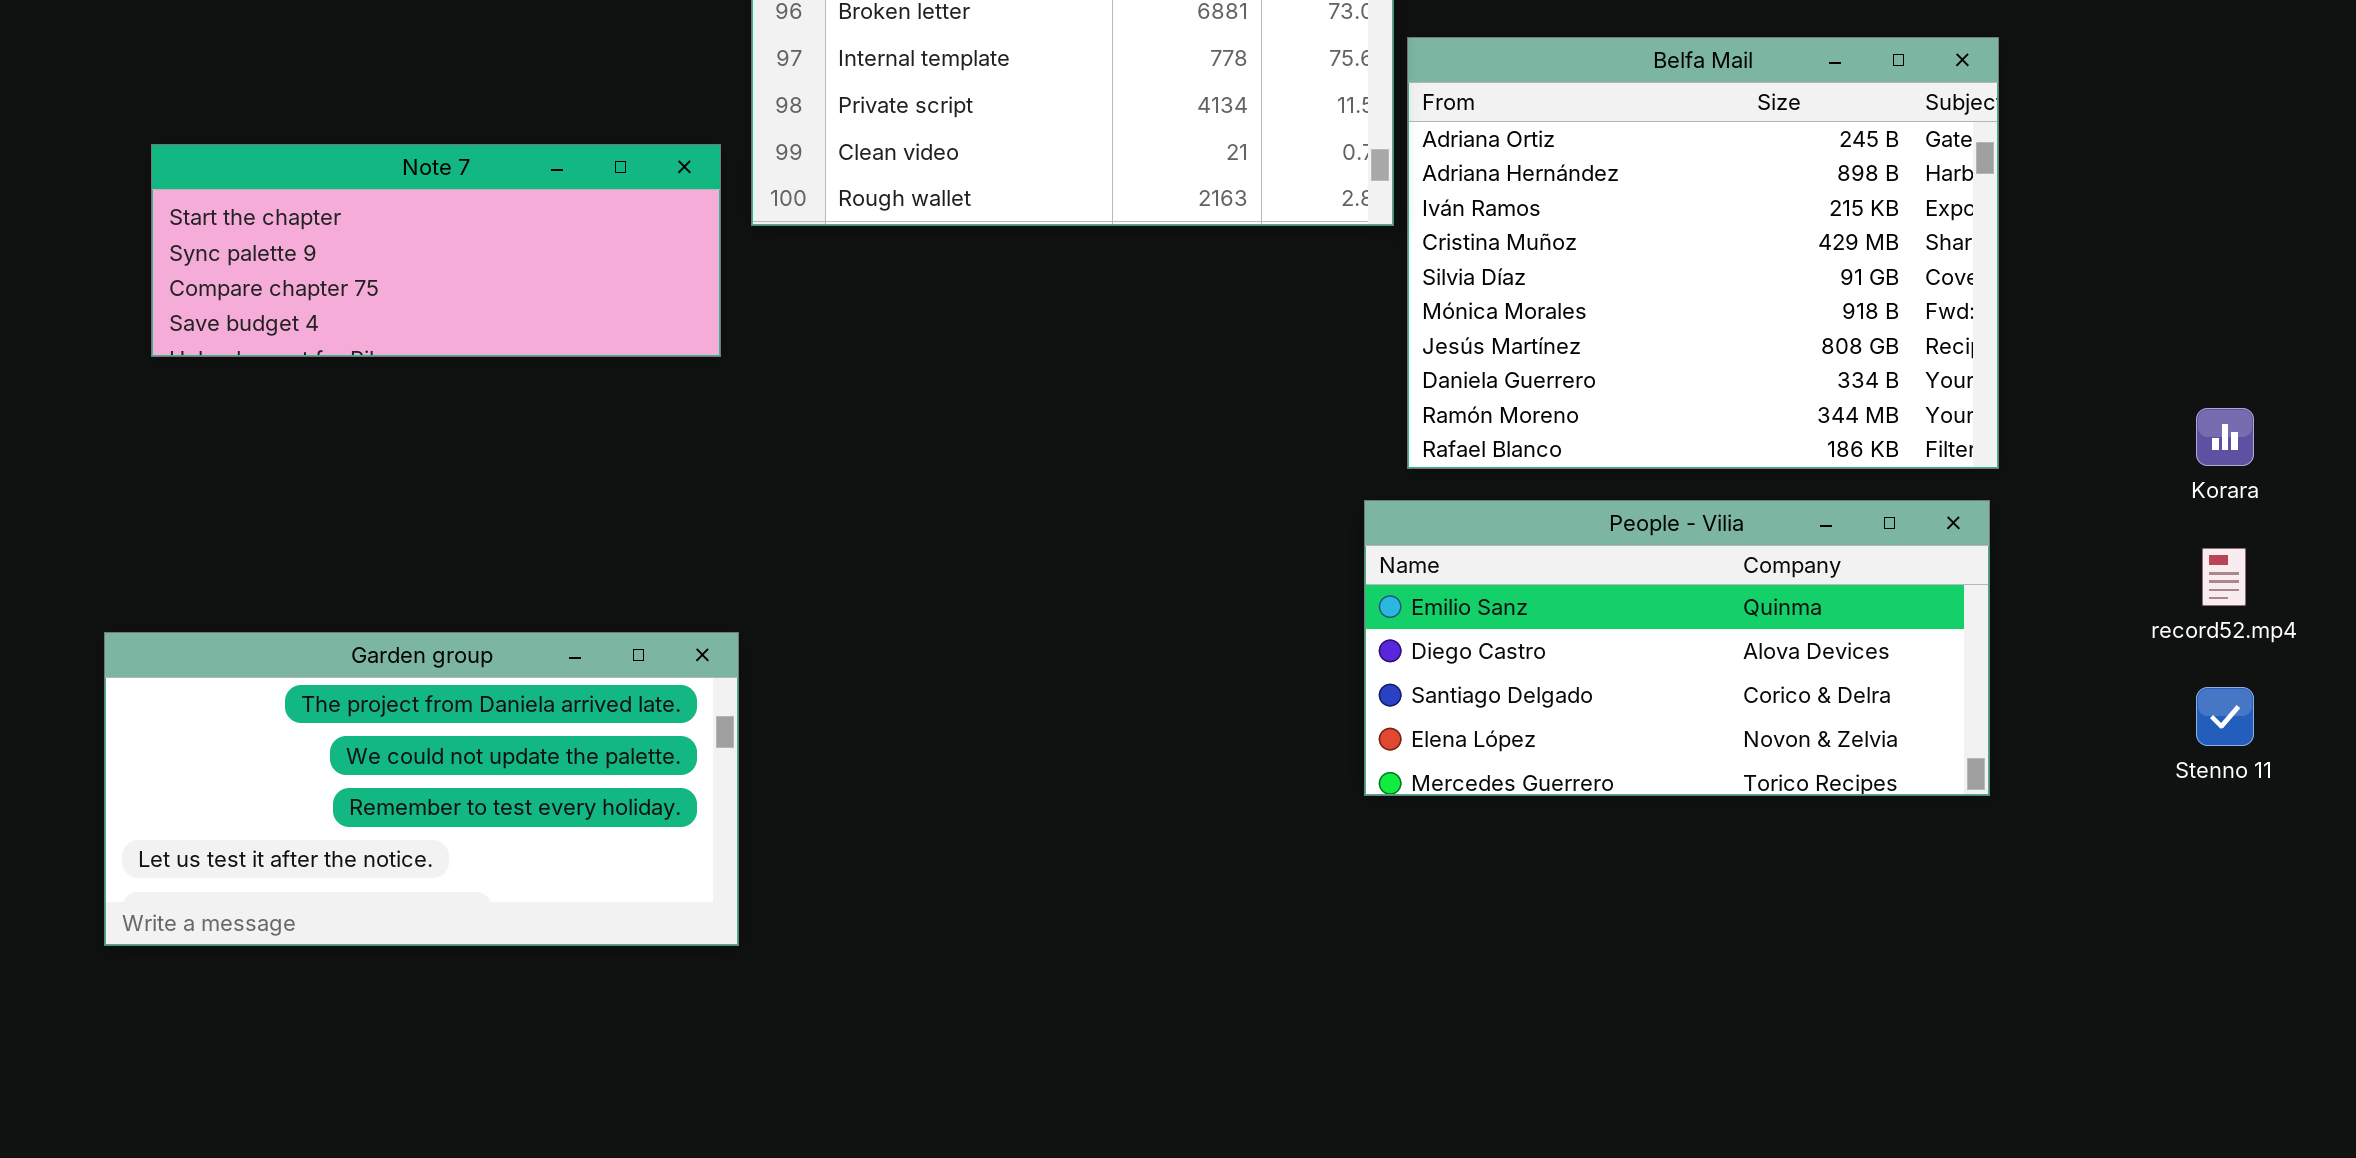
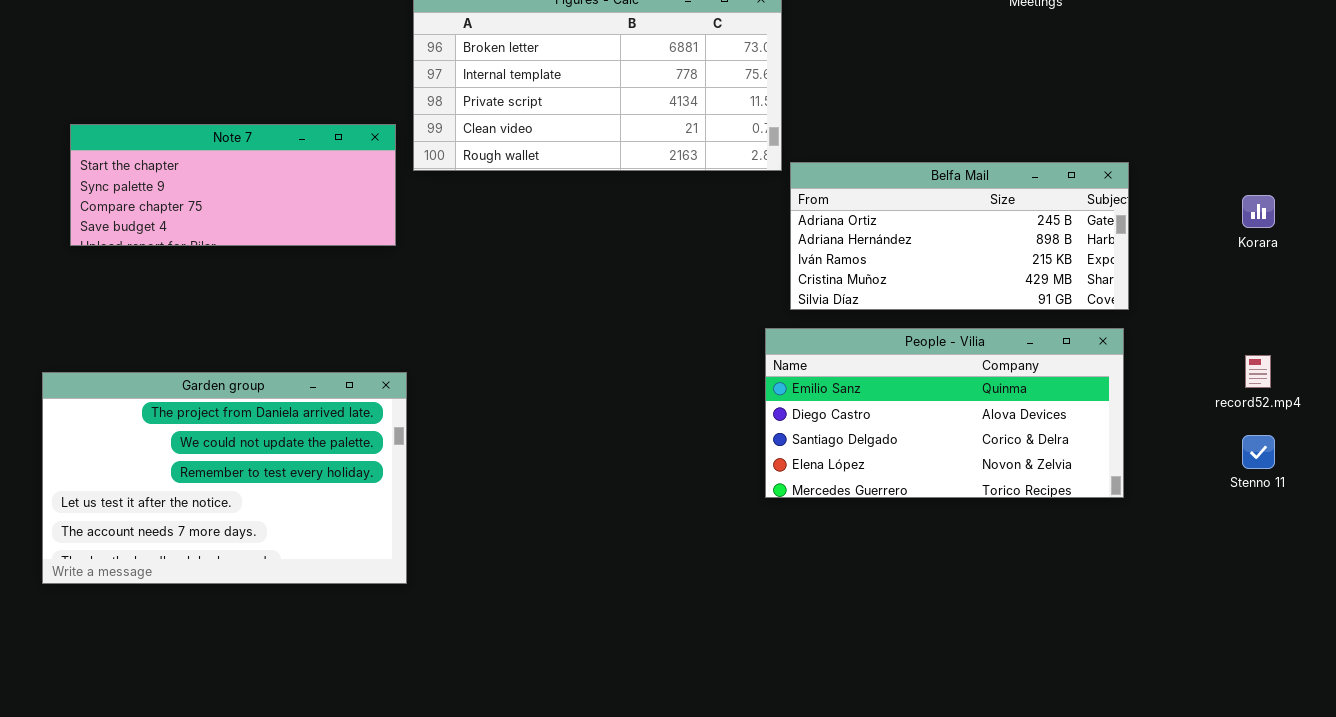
Belfa Mail: [1407,37,1999,469] -> [790,162,1129,310], resized
Korara: [2196,408,2254,466] -> [1242,195,1275,228], moved
Garden group: [104,632,739,946] -> [42,372,407,584], resized

